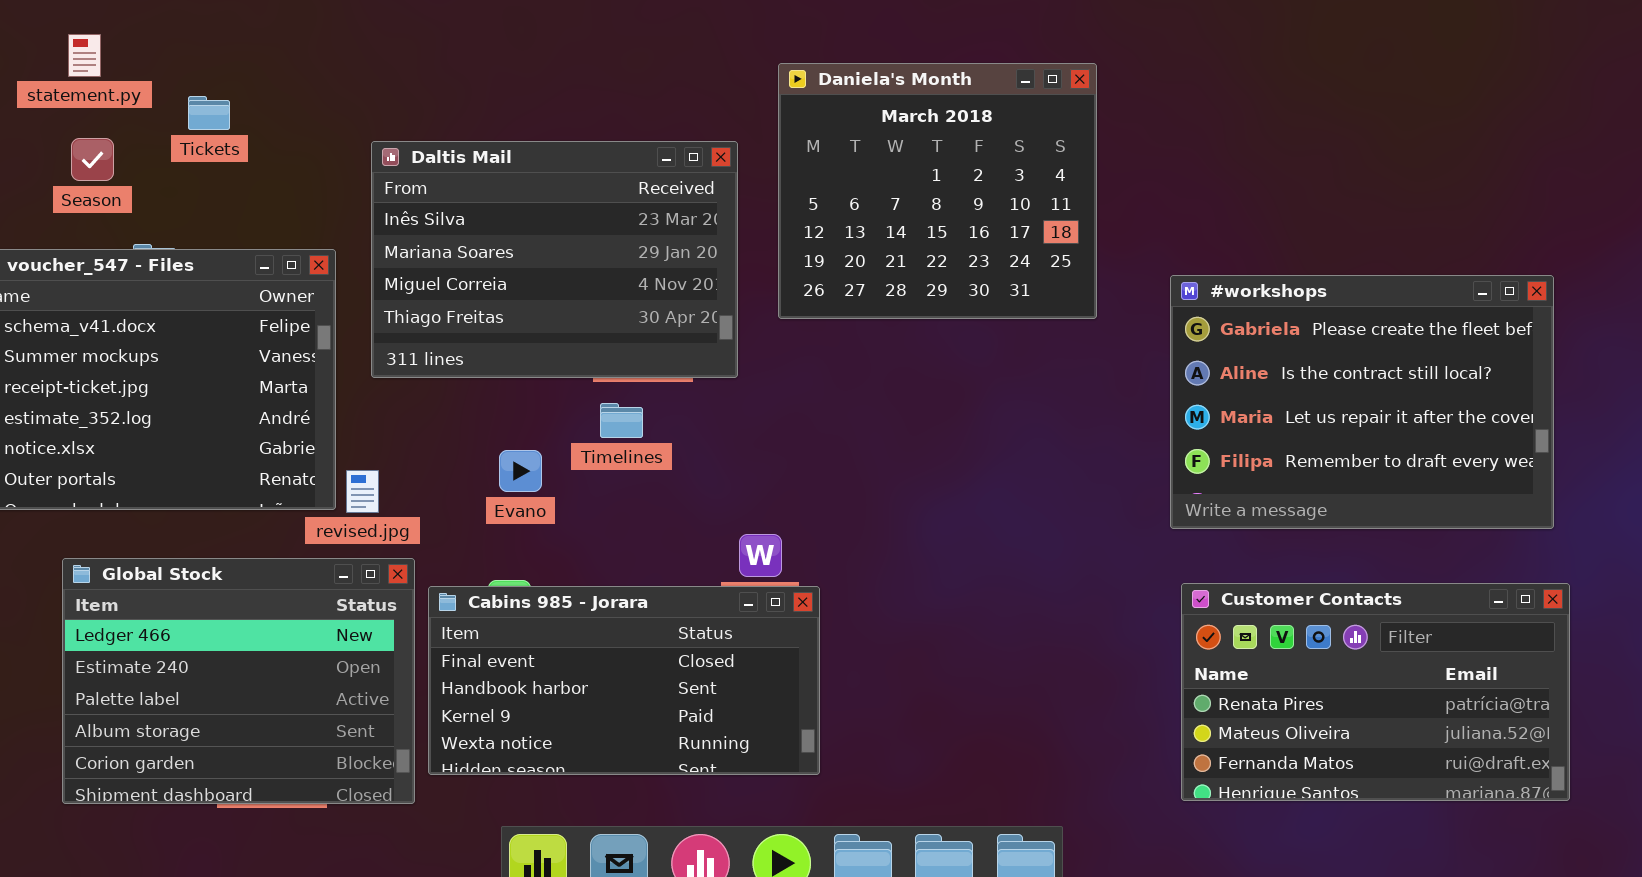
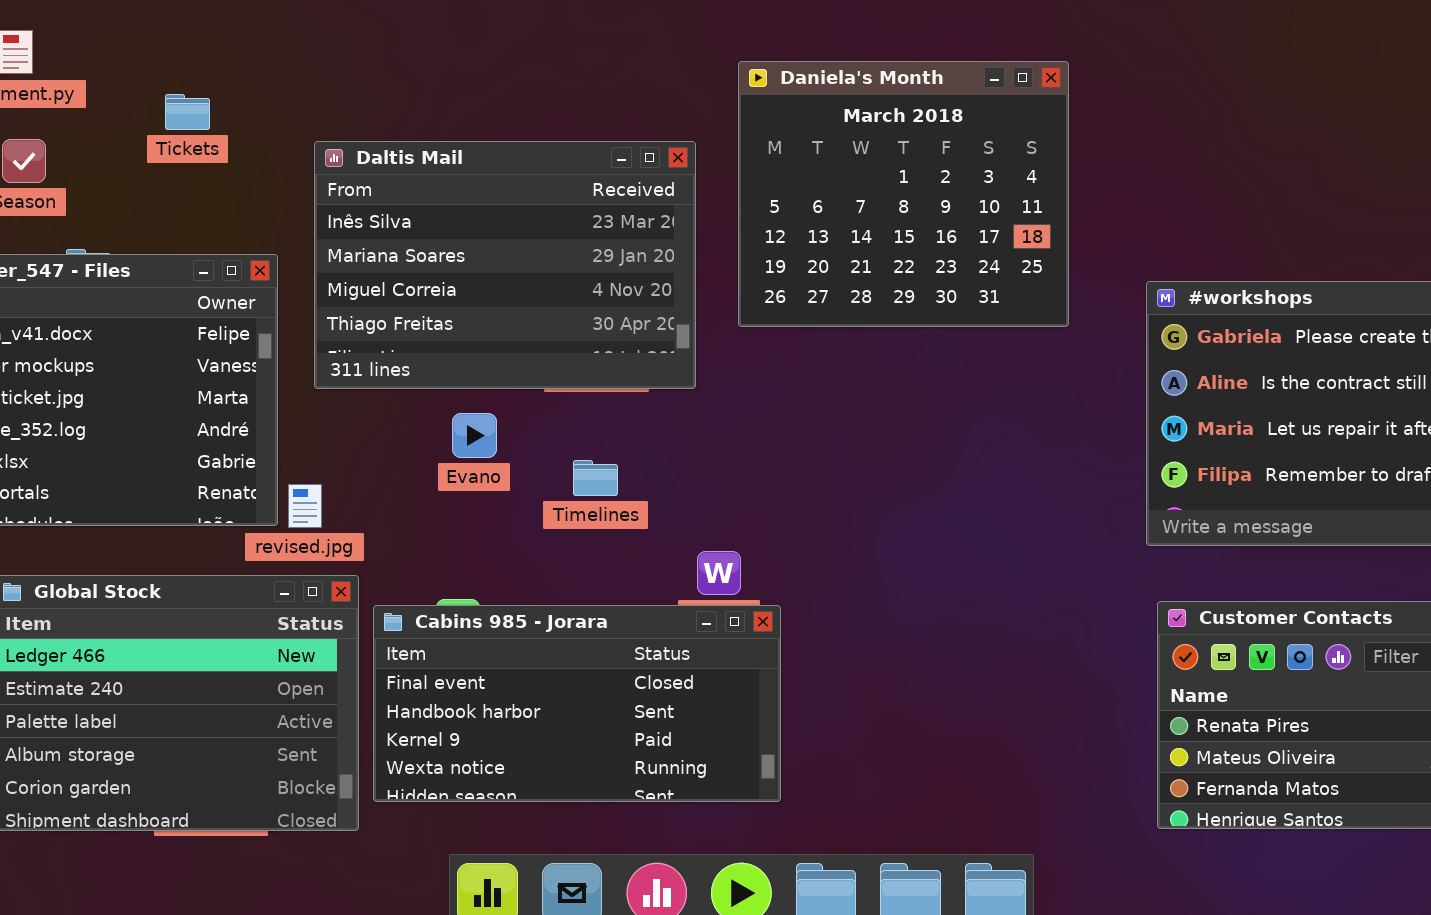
Tickets: [188,96,230,130] -> [165,94,210,130], moved
Timelines: [600,403,643,438] -> [573,460,618,496], moved
Evano: [499,450,542,492] -> [452,413,497,458], moved

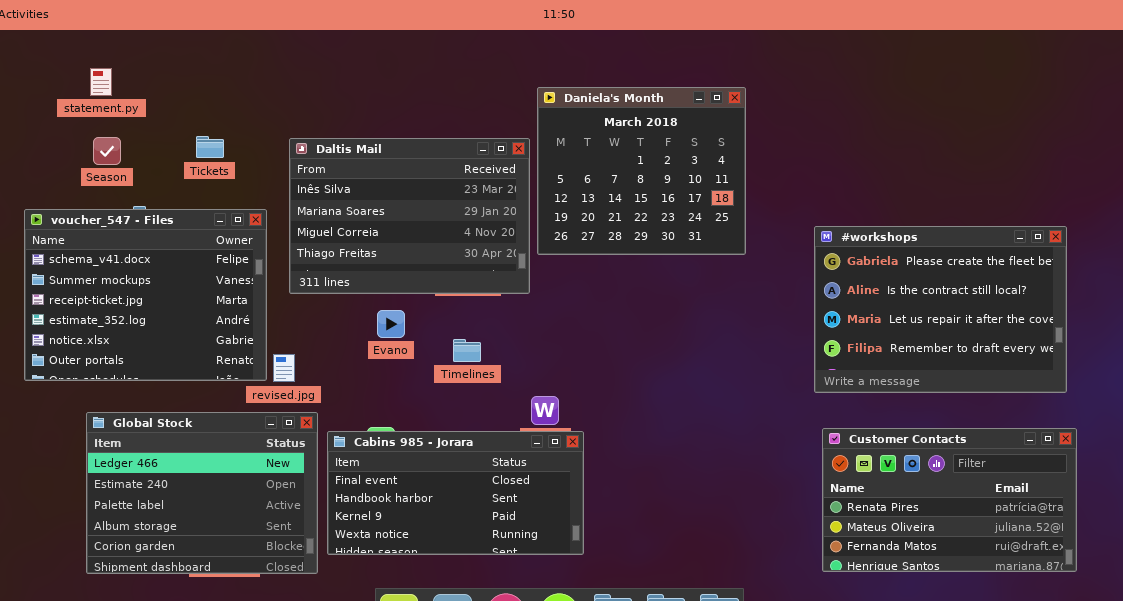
Daniela's Month: [738,61,1069,327] -> [537,87,746,255], moved
Tickets: [165,94,210,130] -> [196,136,224,158], moved

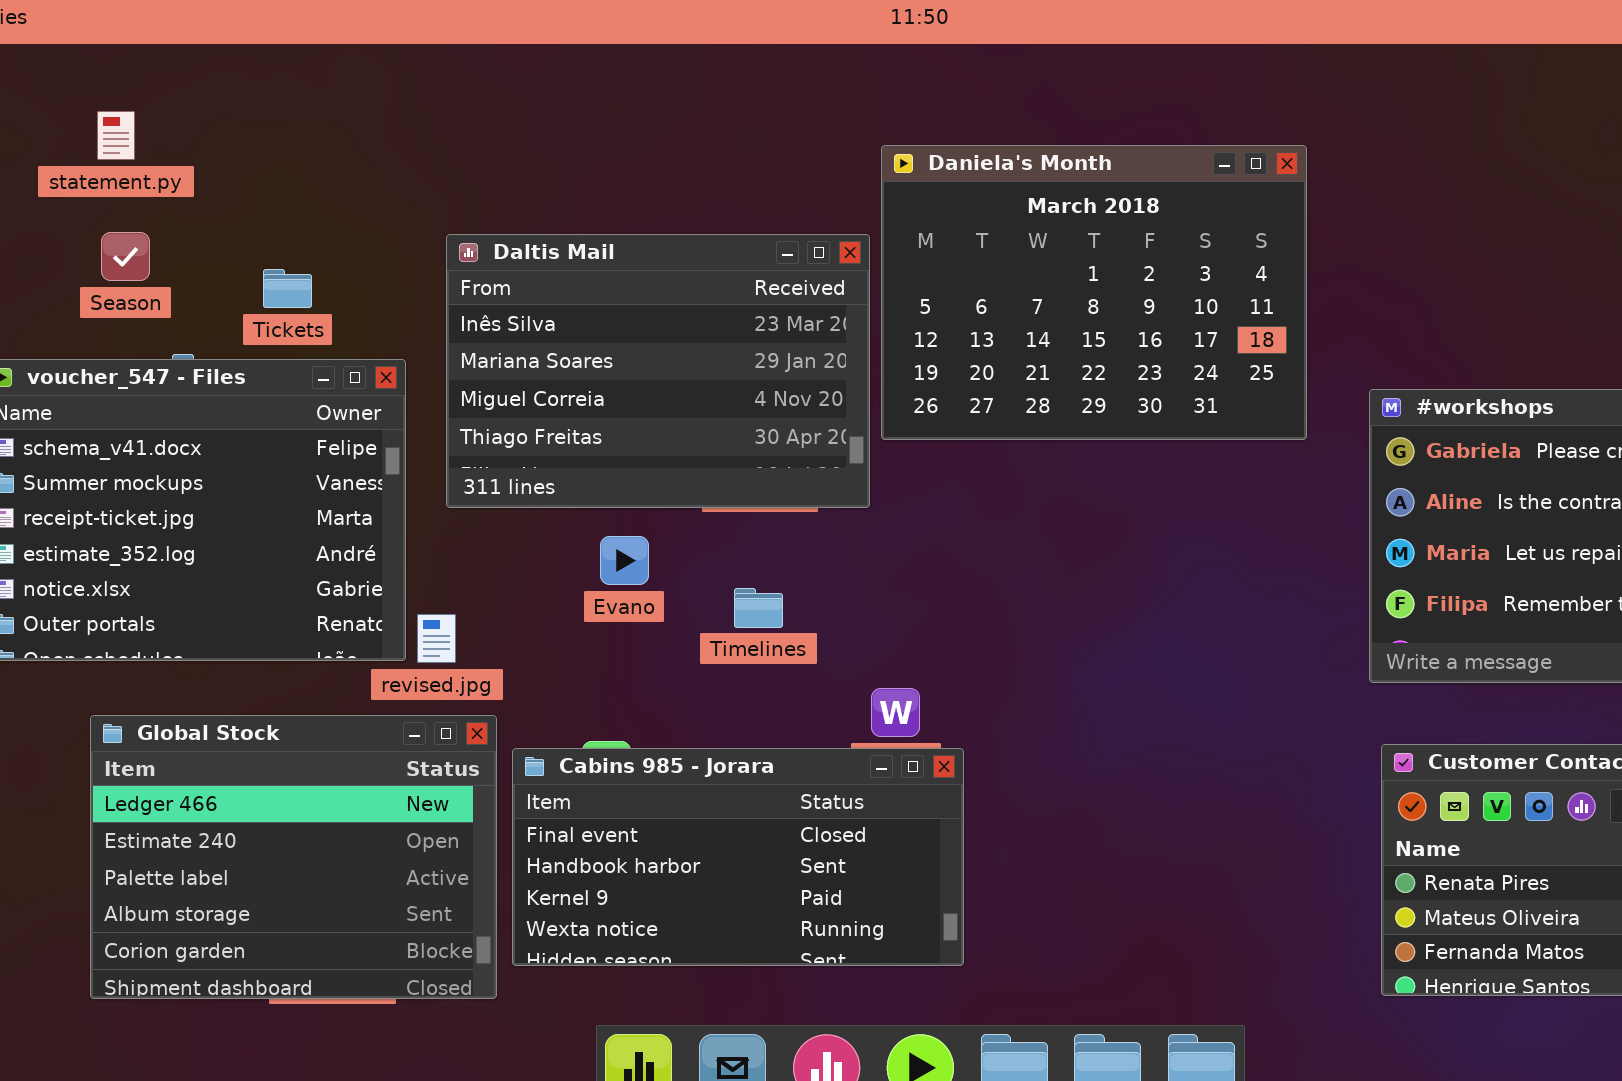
Daniela's Month: [537,87,746,255] -> [881,145,1307,440], resized
Tickets: [196,136,224,158] -> [263,269,312,308], moved

